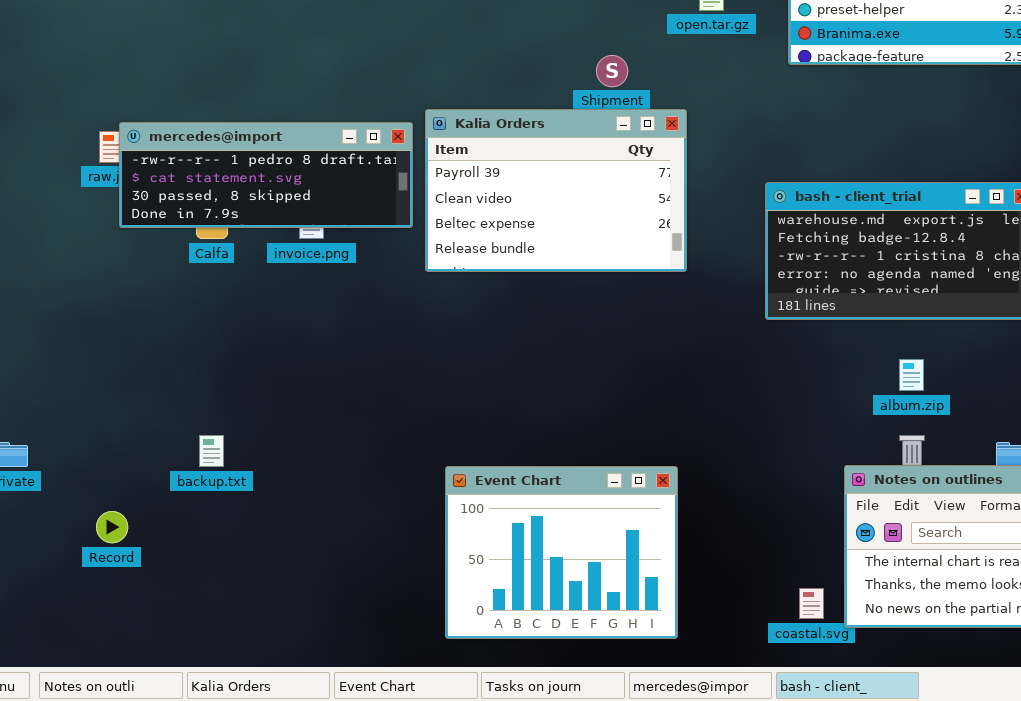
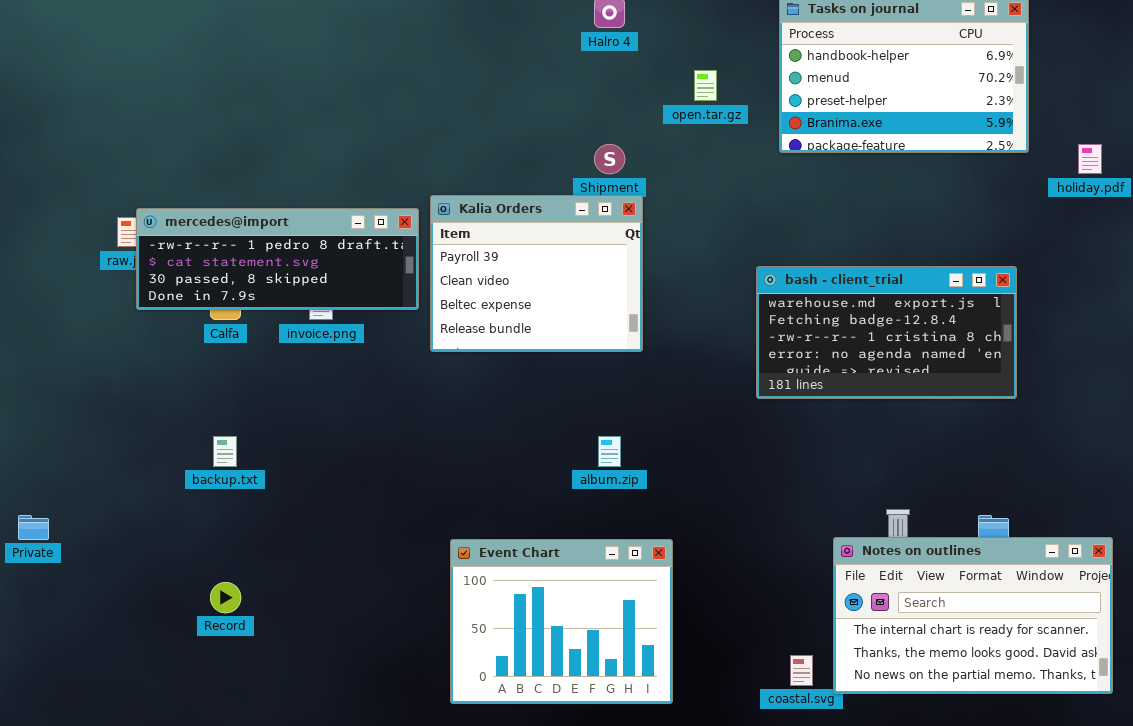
Kalia Orders: [425,109,687,272] -> [430,195,643,352], resized
album.zip: [899,359,924,391] -> [598,436,621,467], moved
backup.txt: [199,435,224,467] -> [213,436,237,467], moved
Record: [96,511,128,543] -> [210,582,241,613], moved

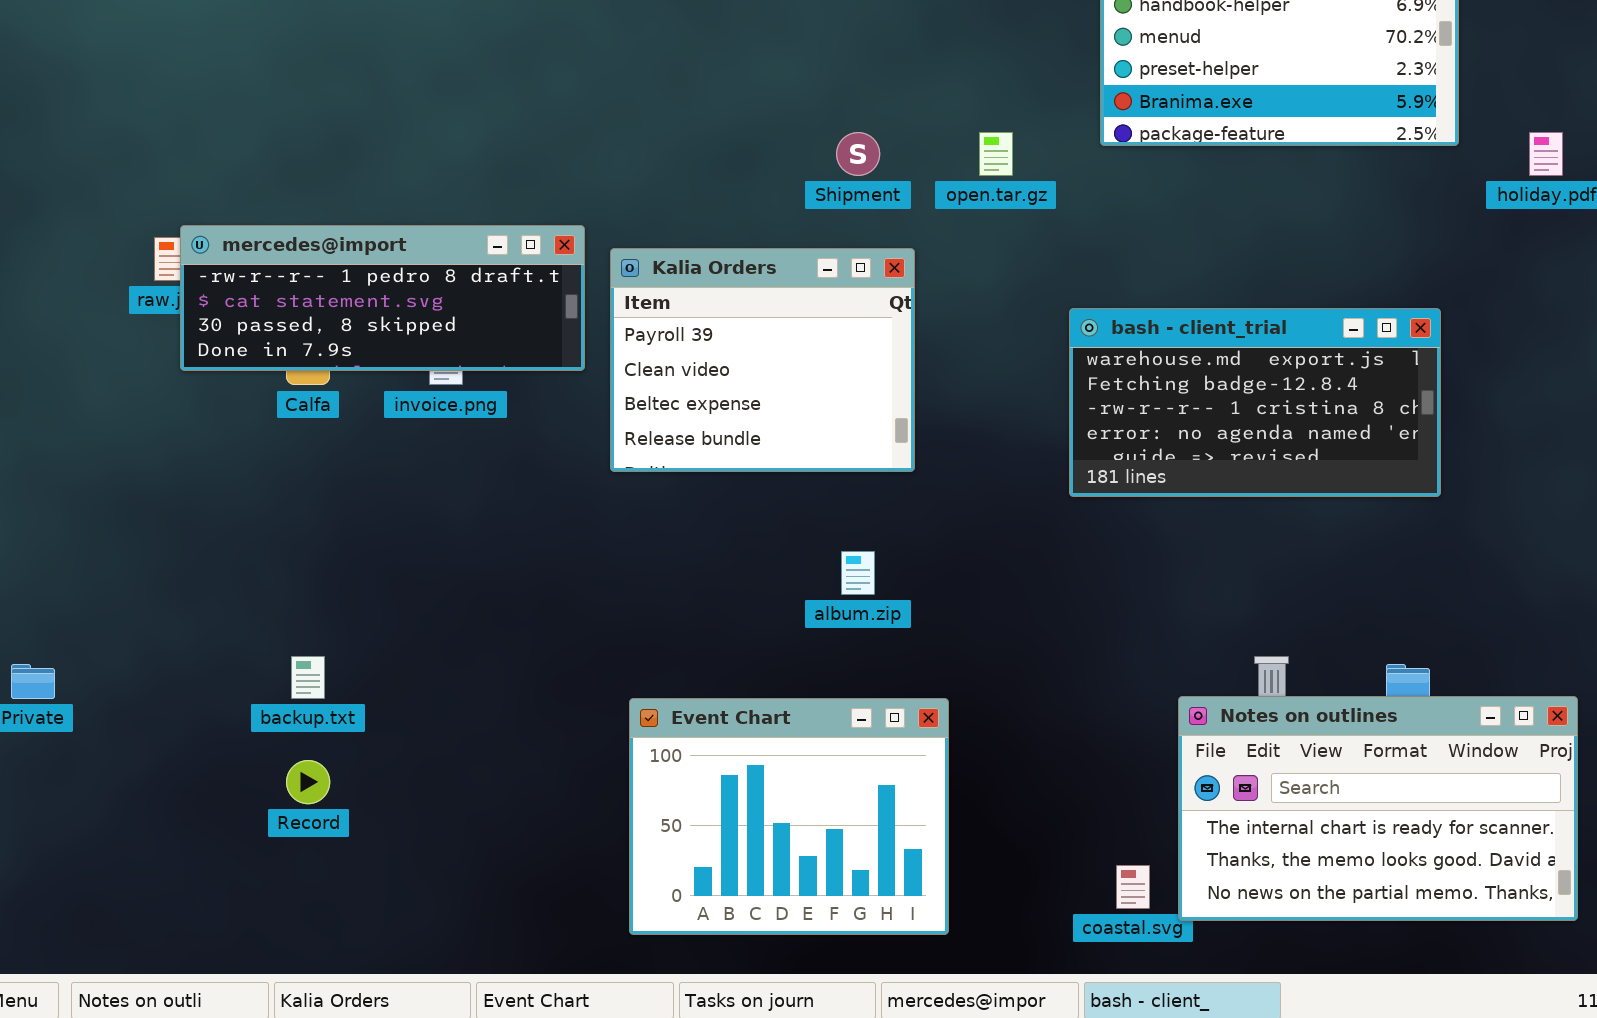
open.tar.gz: [694,70,717,101] -> [979,132,1013,176], moved
Kalia Orders: [430,195,643,352] -> [610,248,915,472], moved
backup.txt: [213,436,237,467] -> [291,656,325,699], moved

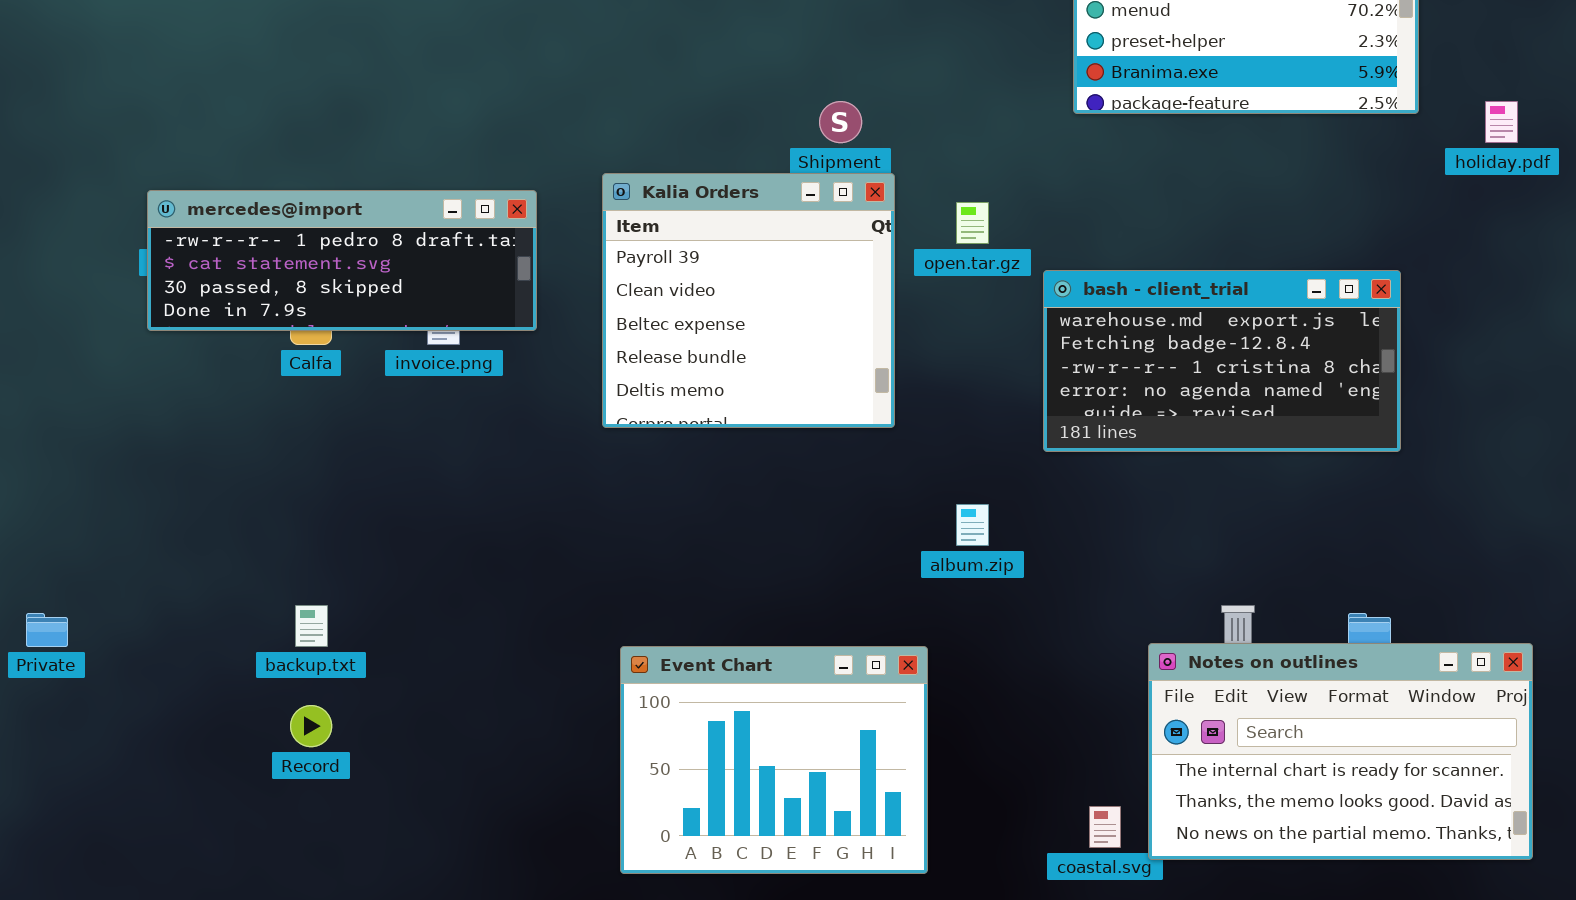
open.tar.gz: [979,132,1013,176] -> [956,202,989,244], moved
mercedes@import: [180,225,585,371] -> [147,190,537,331], moved
Kalia Orders: [610,248,915,472] -> [602,173,895,428], resized
album.zip: [841,551,875,595] -> [956,504,989,546], moved

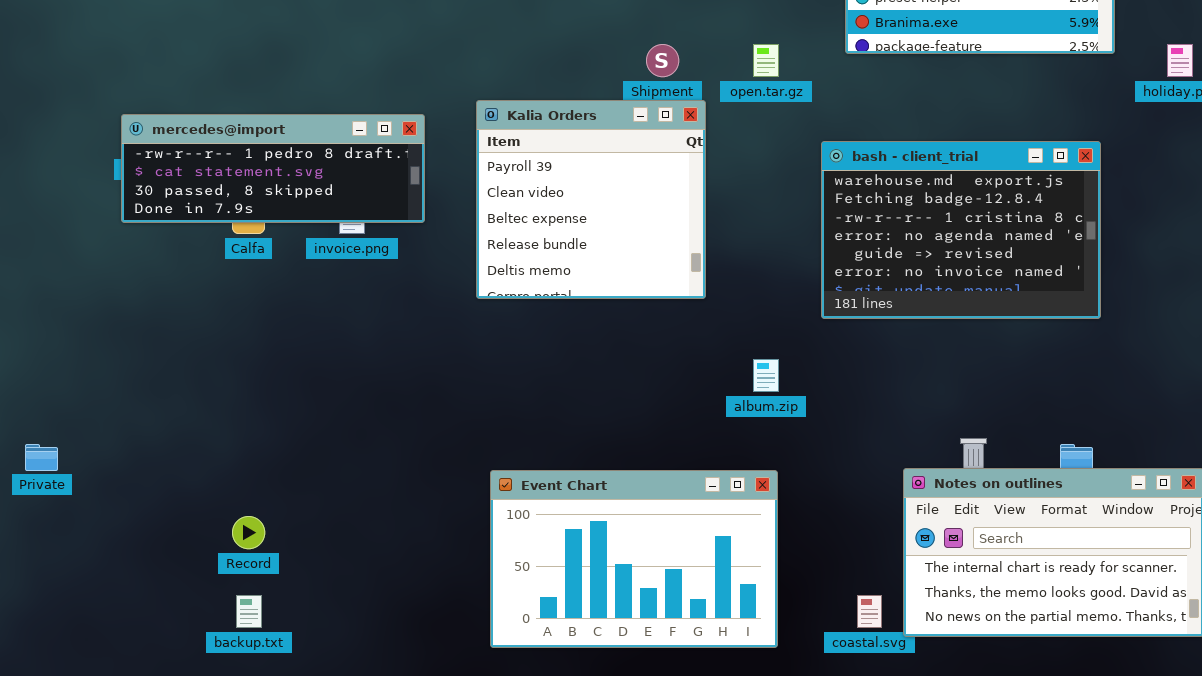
open.tar.gz: [956,202,989,244] -> [753,44,779,77], moved
bash - client_trial: [1043,270,1401,452] -> [821,141,1101,319], resized
backup.txt: [295,605,328,647] -> [236,595,262,628], moved
Event Chart: [620,646,928,874] -> [490,470,778,648], resized

